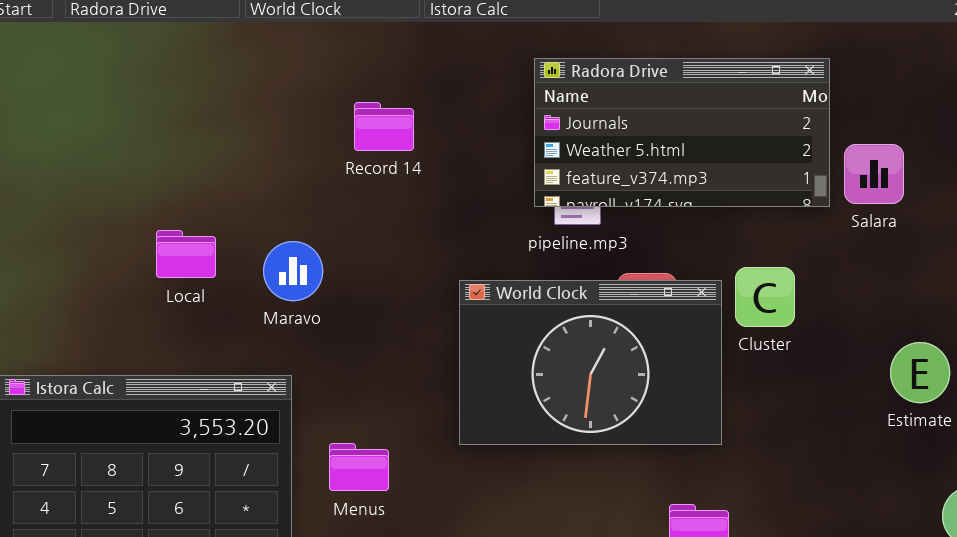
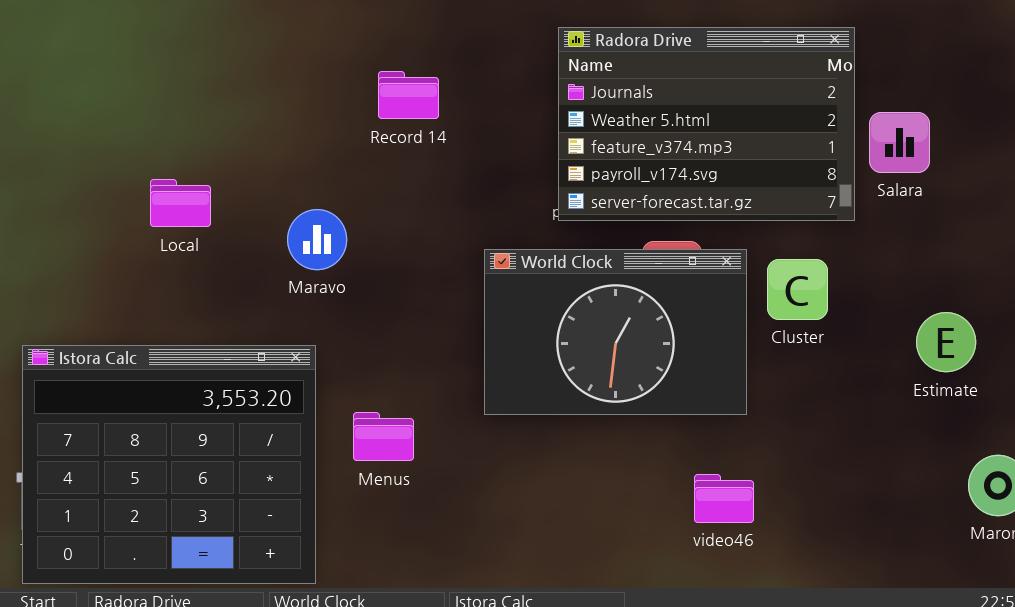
Radora Drive: [534,58,830,207] -> [558,27,855,221], resized
Local: [156,230,216,278] -> [150,179,211,227], moved
Cluster: [735,267,795,327] -> [767,259,828,320], moved

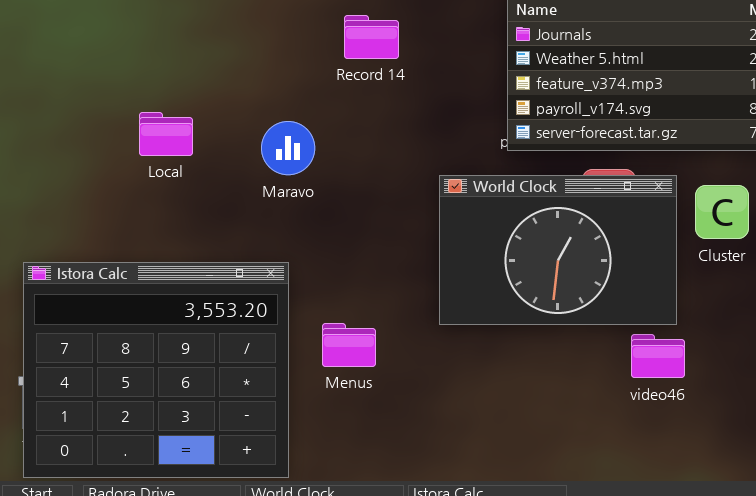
Maravo: [287,209,347,270] -> [261,121,315,175], moved
video46: [694,474,754,523] -> [631,334,685,378], moved

